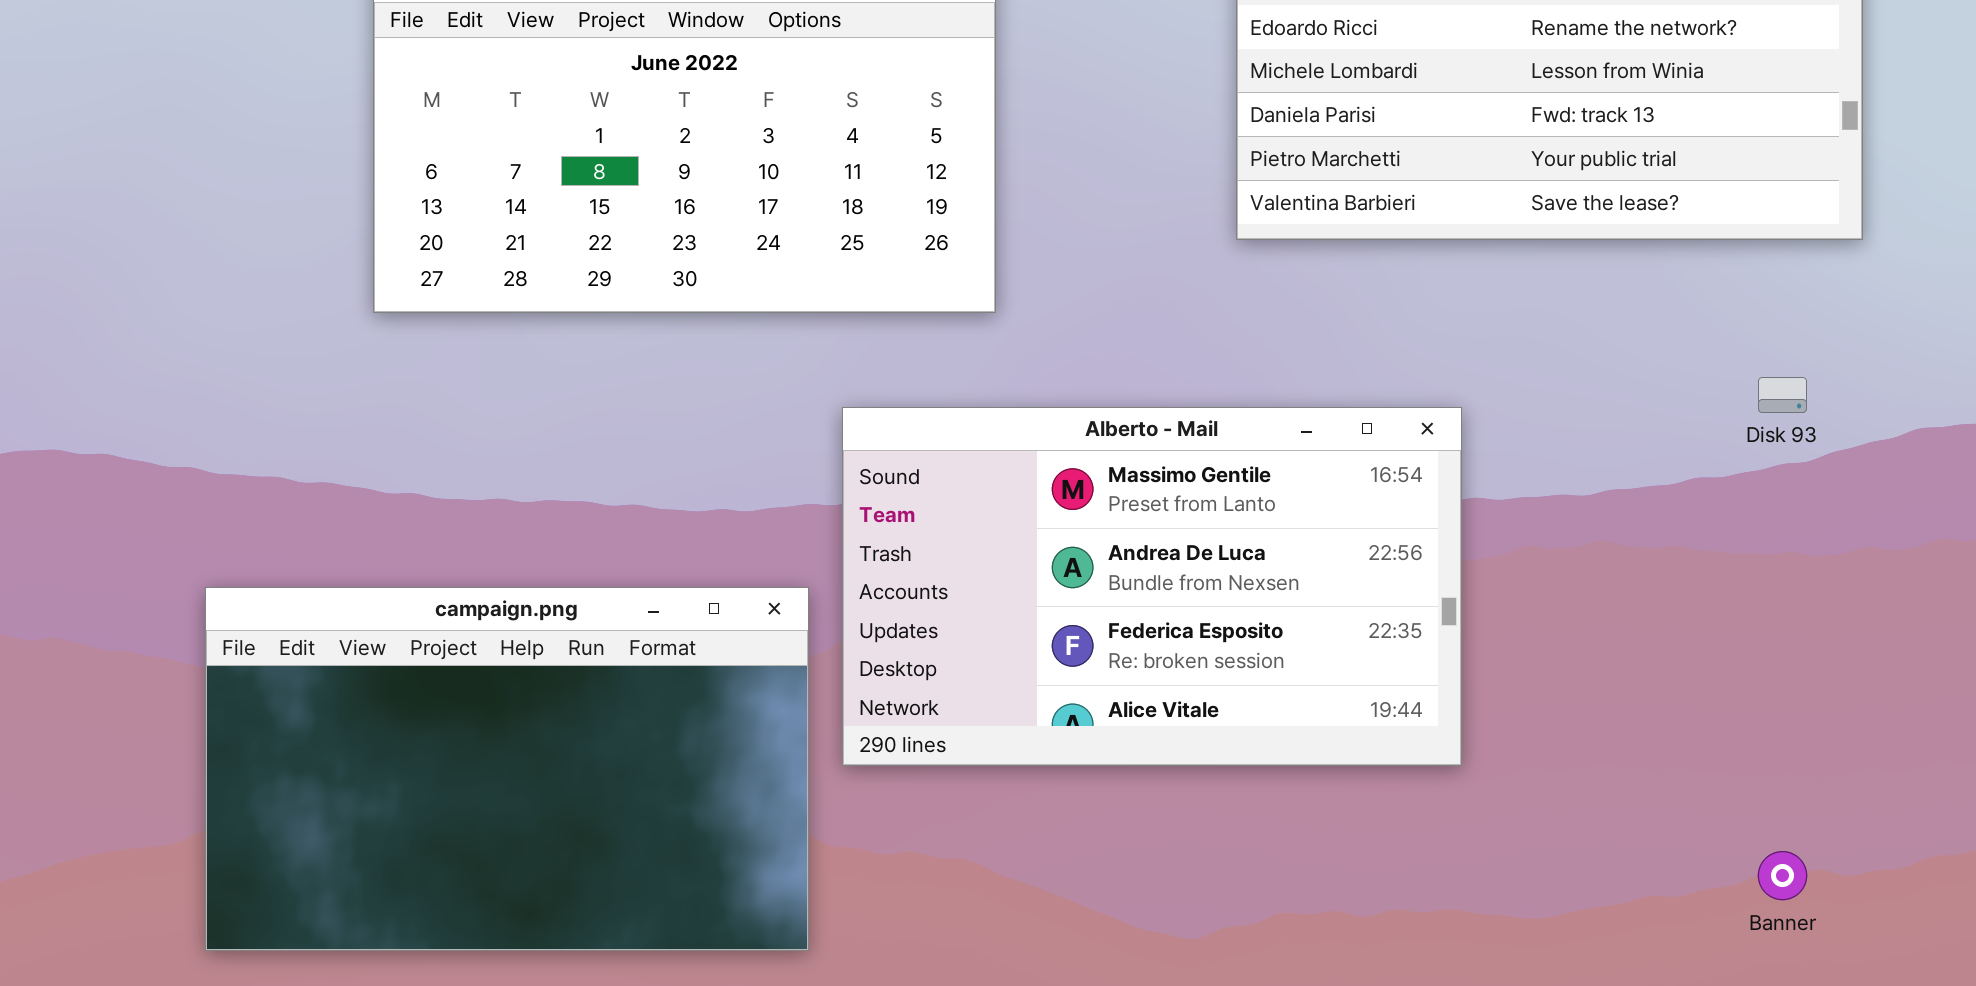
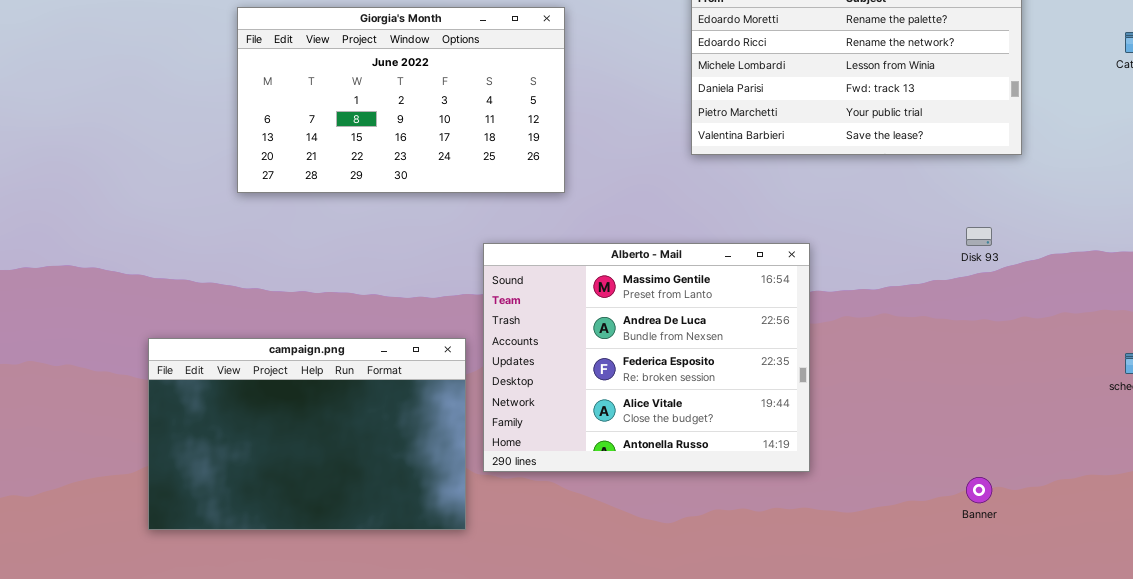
Alberto - Mail: [842,407,1462,766] -> [483,243,810,472], resized

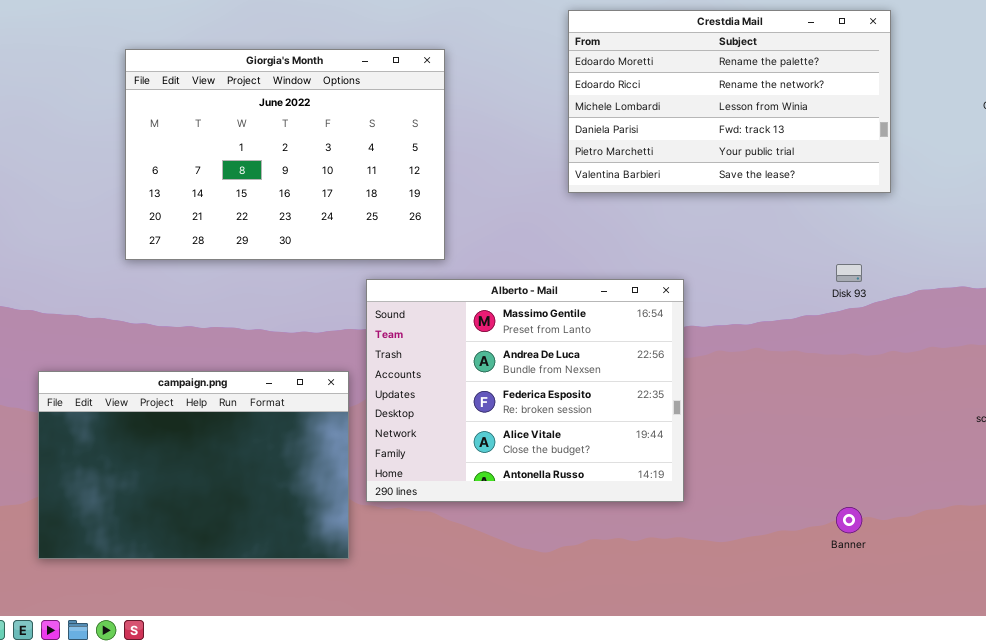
Giorgia's Month: [237,7,565,193] -> [125,49,445,260], resized

